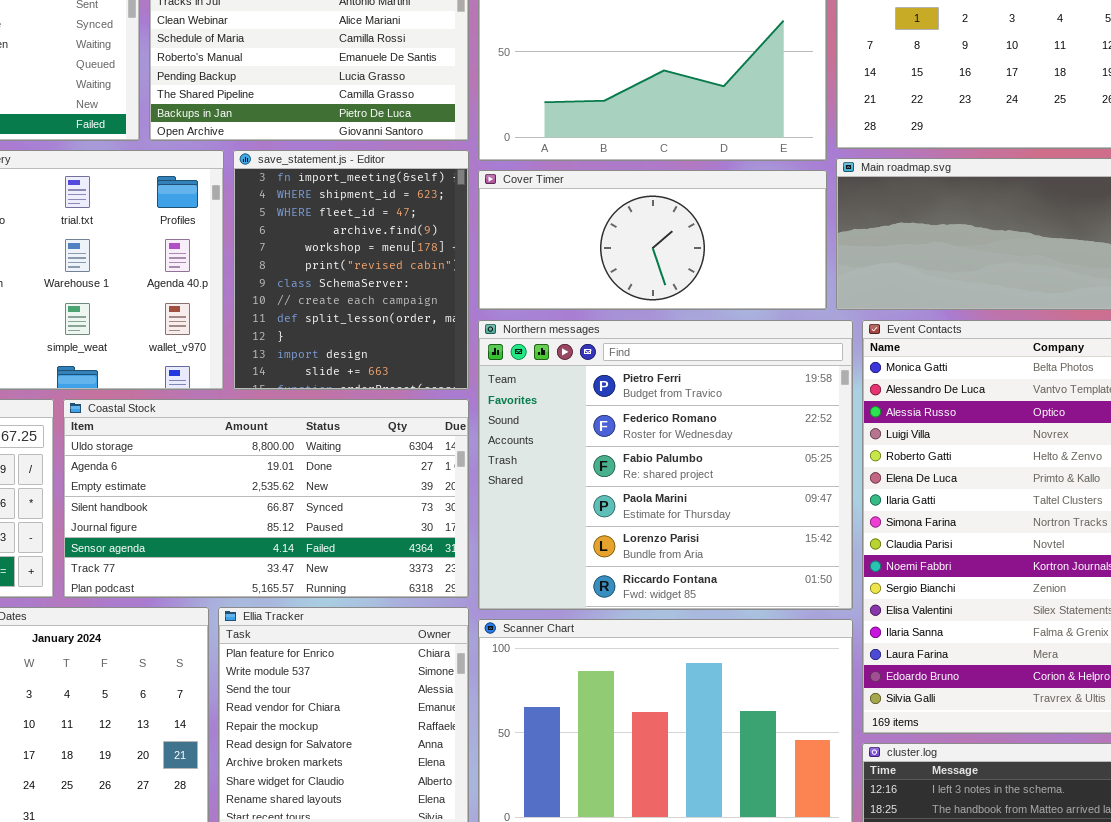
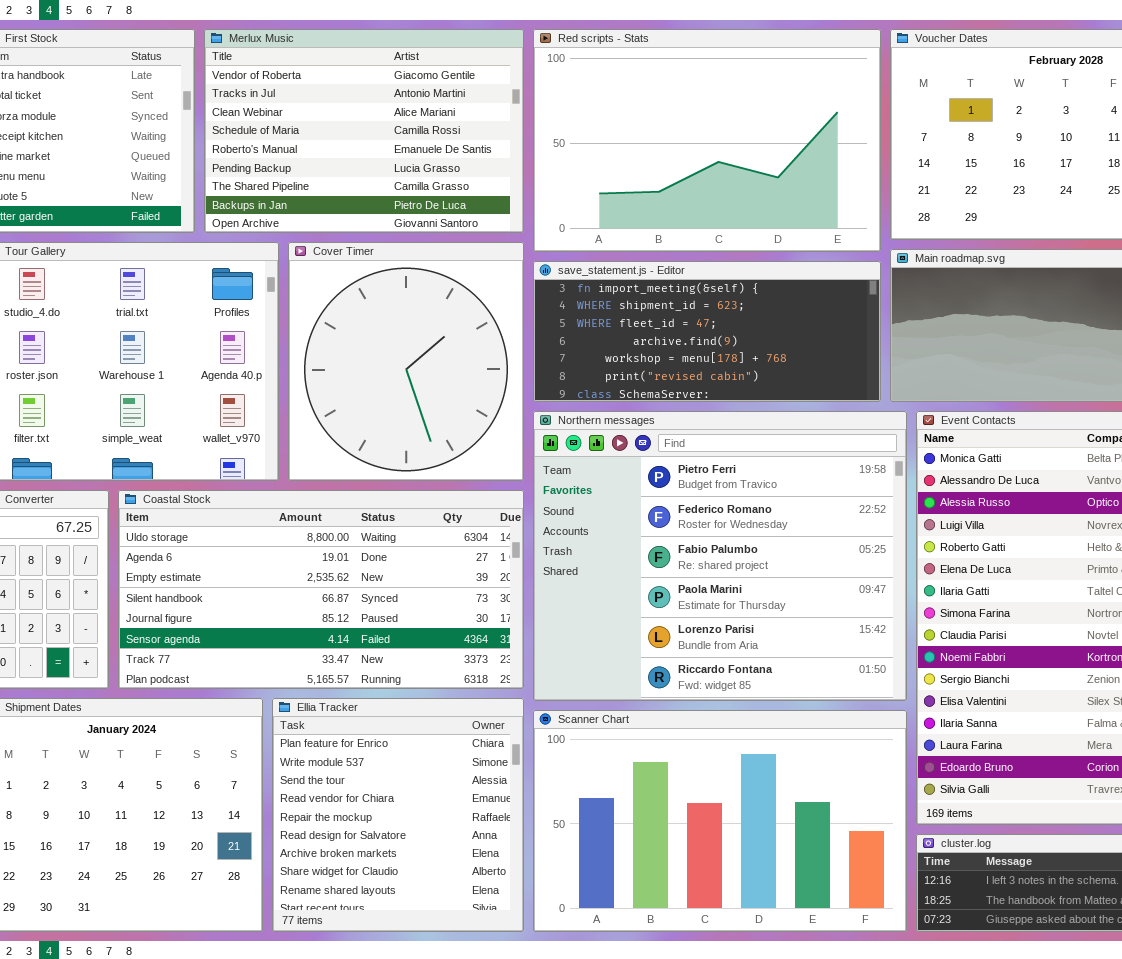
save_statement.js - Editor: [233,150,469,390] -> [533,261,881,402], moved, resized
Cover Timer: [478,170,827,310] -> [288,242,524,481], moved, resized

